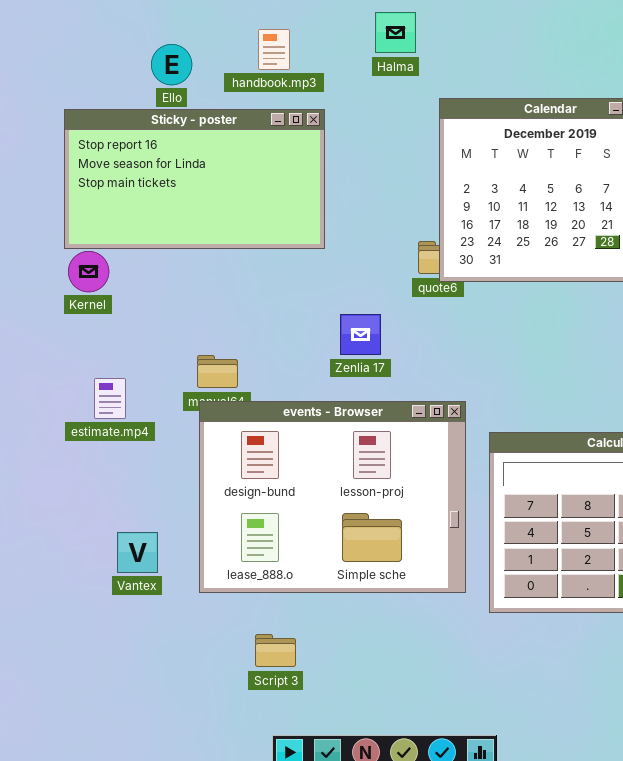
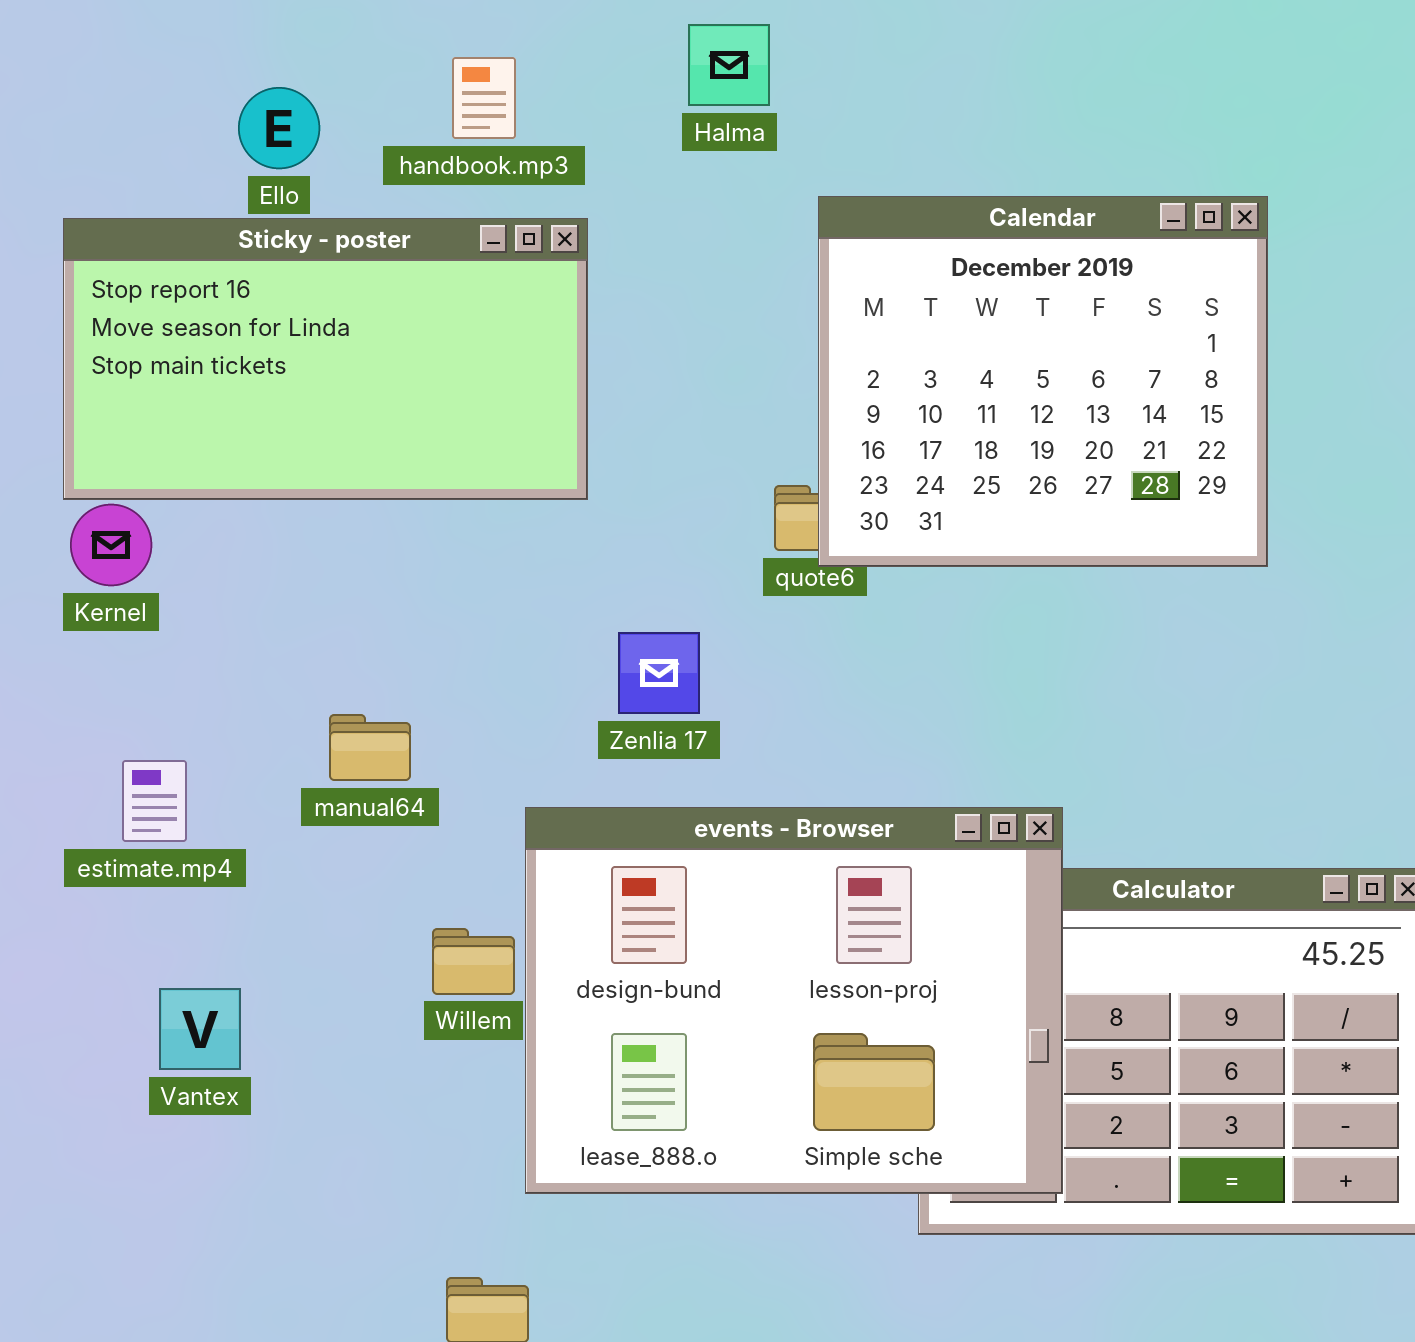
events - Browser: [199,401,466,593] -> [525,807,1063,1194], moved
Vantex: [117,532,158,573] -> [159,988,241,1070], moved

